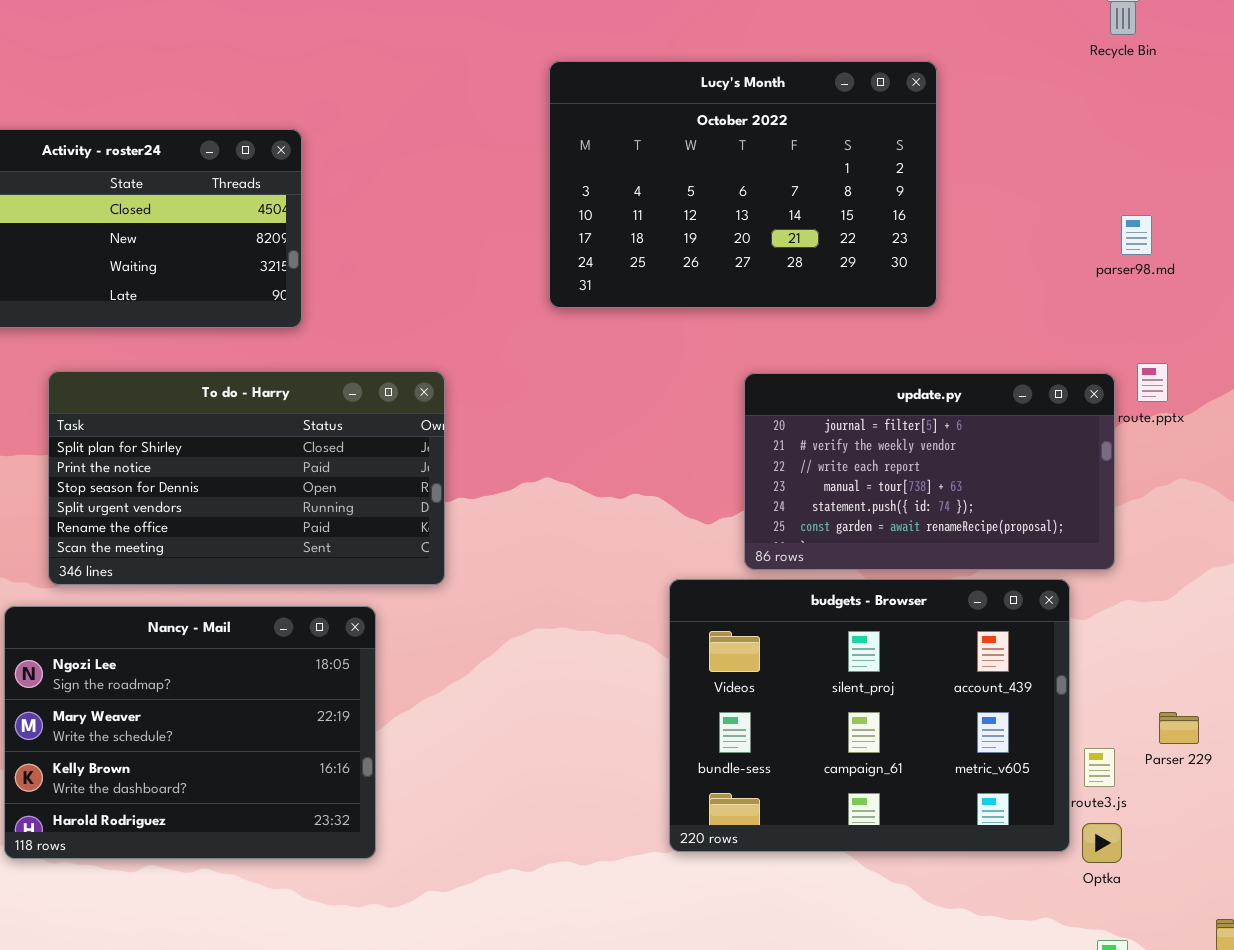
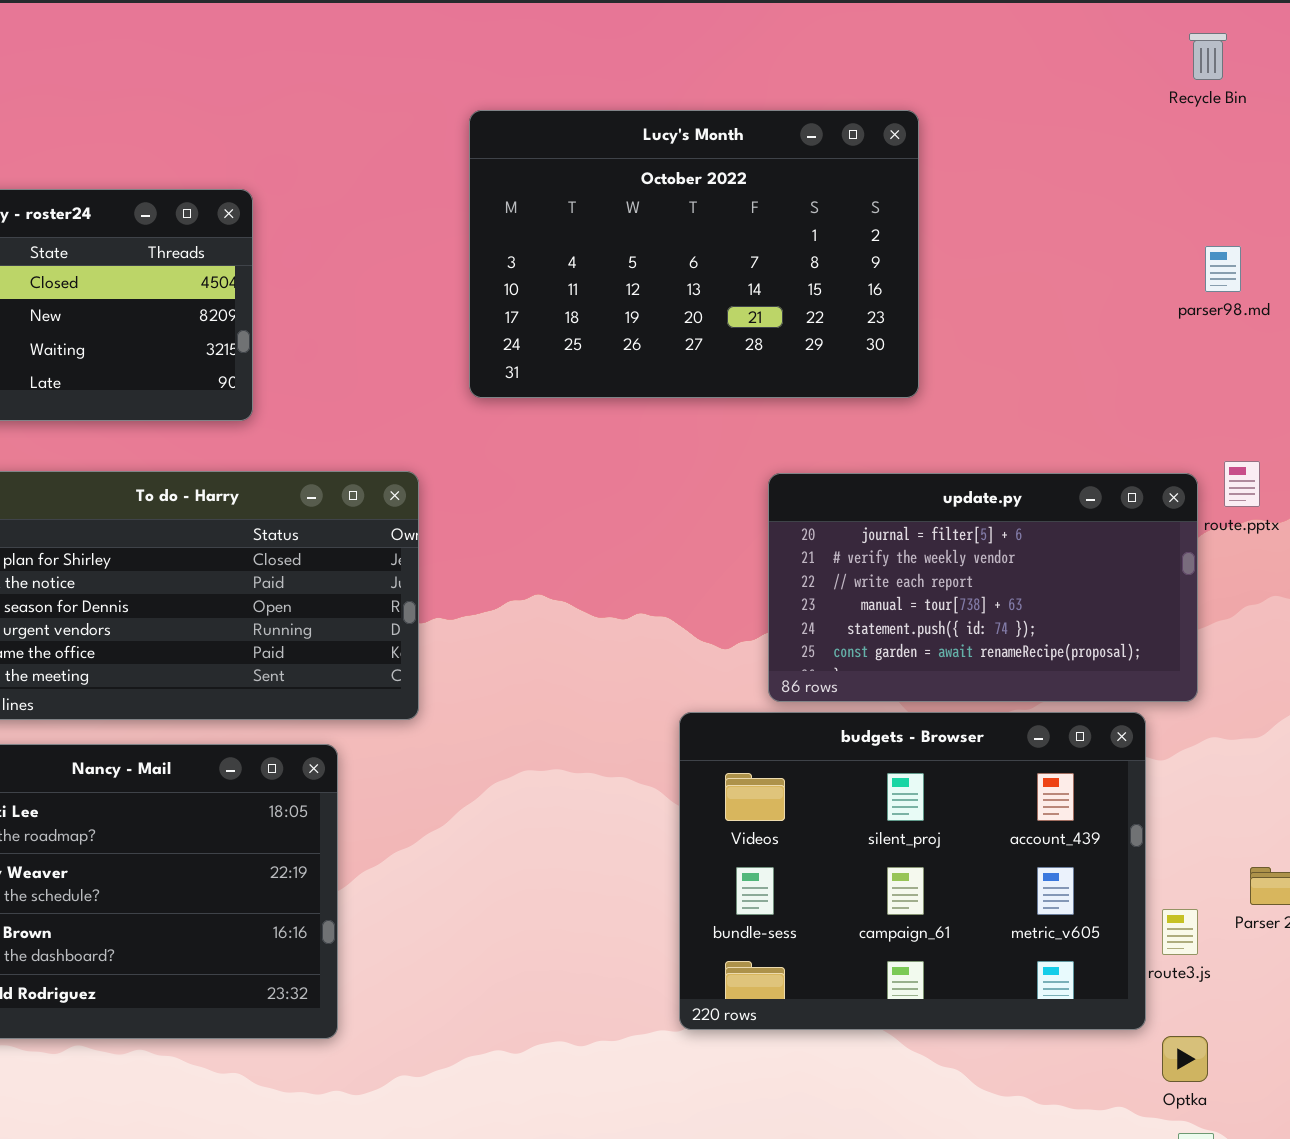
Lucy's Month: [549,61,937,308] -> [469,110,919,398], moved
parser98.md: [1121,215,1152,255] -> [1205,246,1241,292], moved
Optka: [1082,823,1122,863] -> [1162,1036,1208,1082], moved

